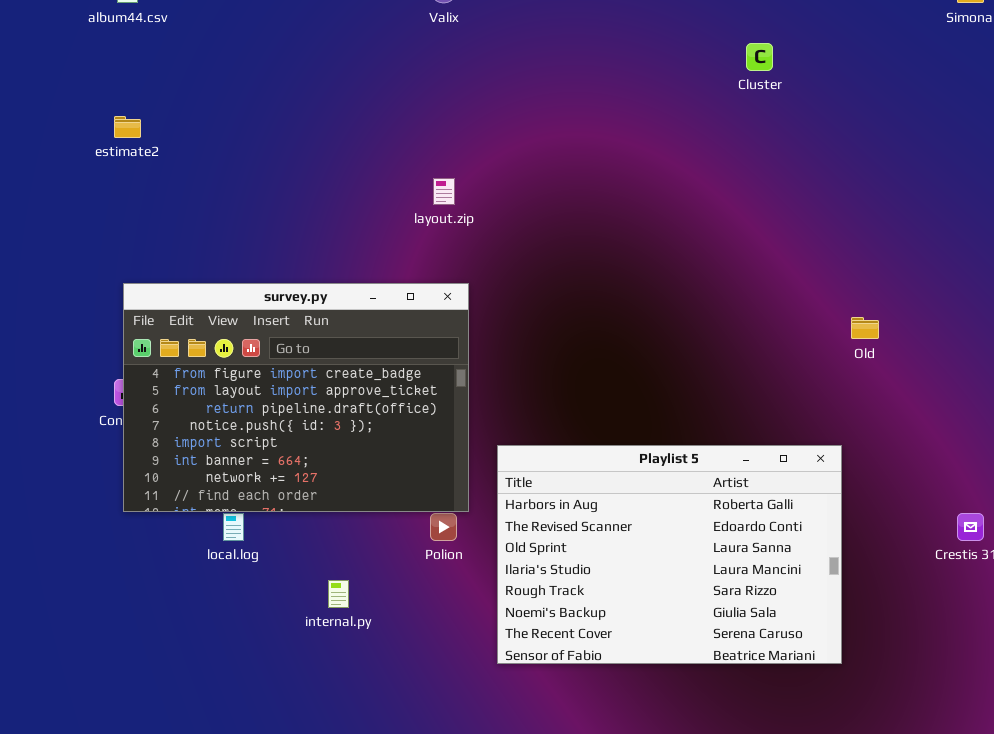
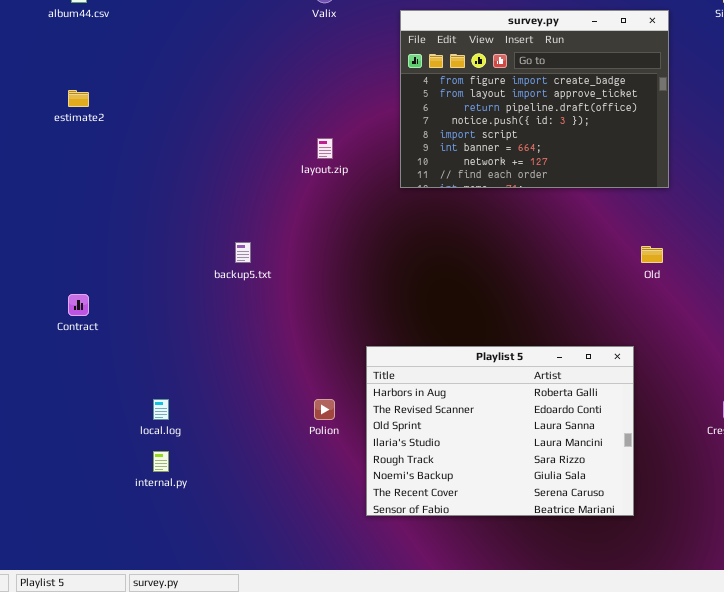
survey.py: [123,283,469,512] -> [400,10,669,188], moved
internal.py: [328,580,349,608] -> [153,451,169,472], moved

